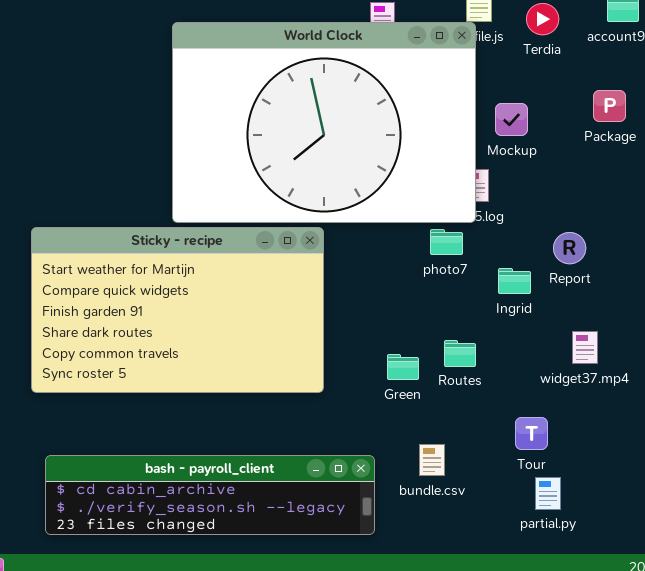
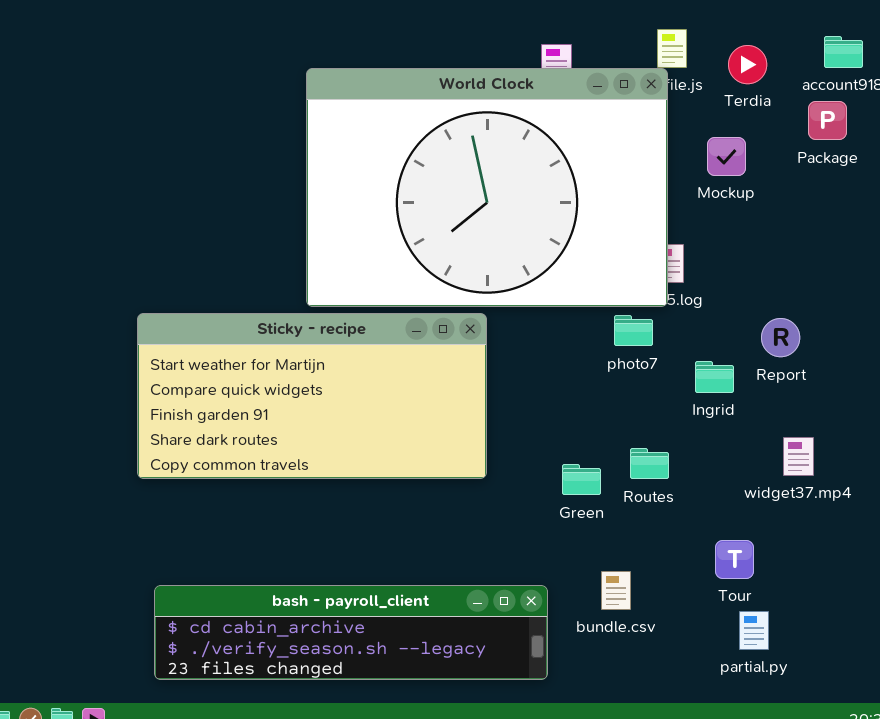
Package: [593,90,626,122] -> [808,101,847,140], moved
Mockup: [495,103,528,136] -> [707,137,746,176], moved
Sticky - recipe: [31,227,324,393] -> [137,313,487,479], resized

